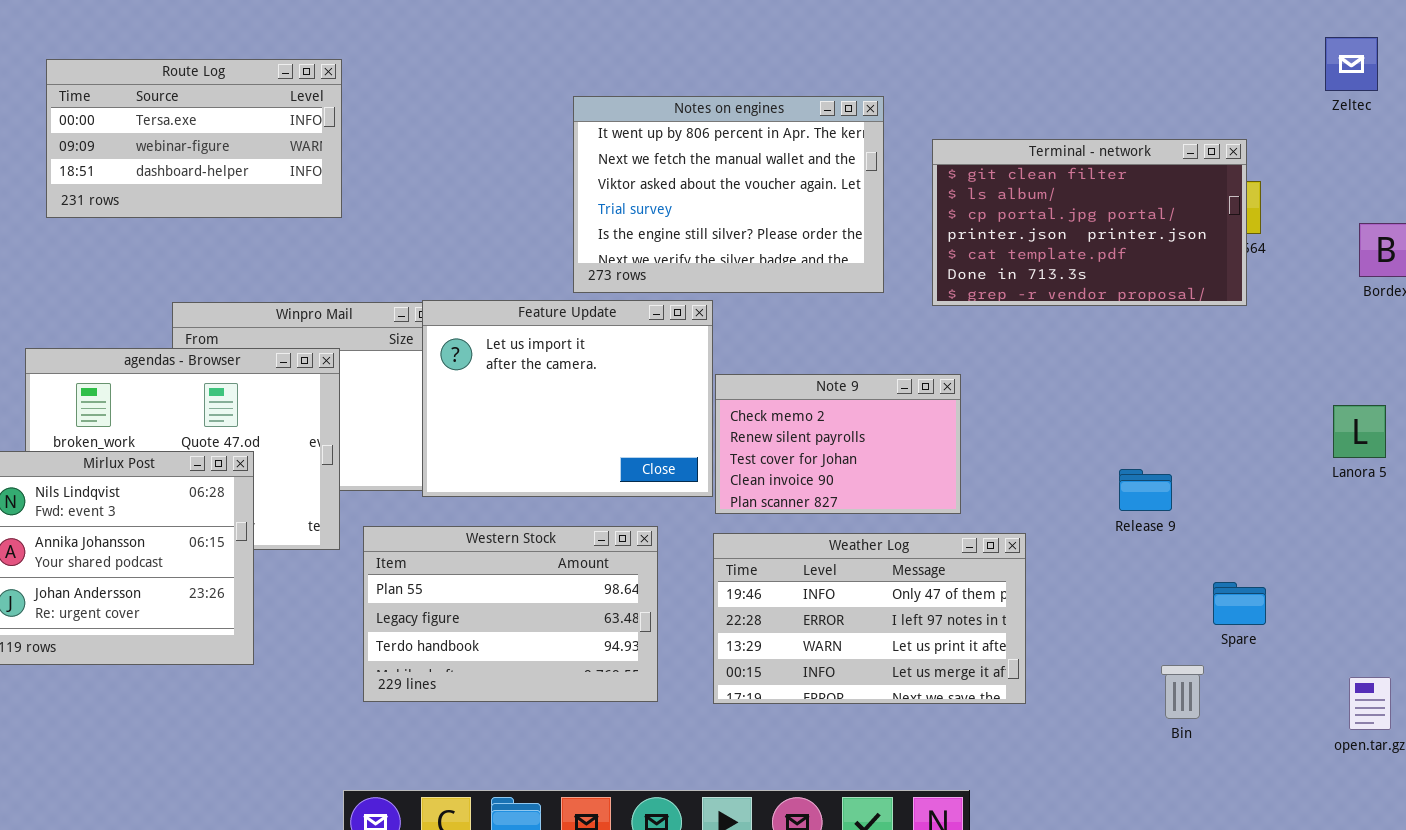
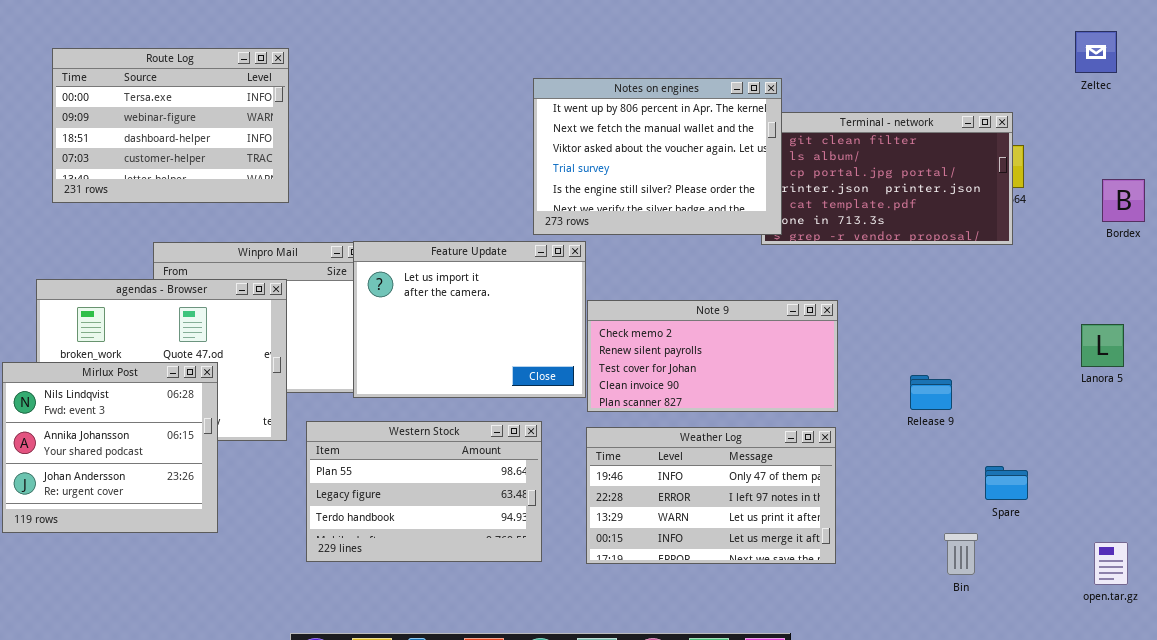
Route Log: [46,59,342,218] -> [52,48,289,203], resized
Notes on engines: [573,96,884,293] -> [533,78,782,235], moved
Note 9: [715,374,961,514] -> [587,300,838,412], resized

